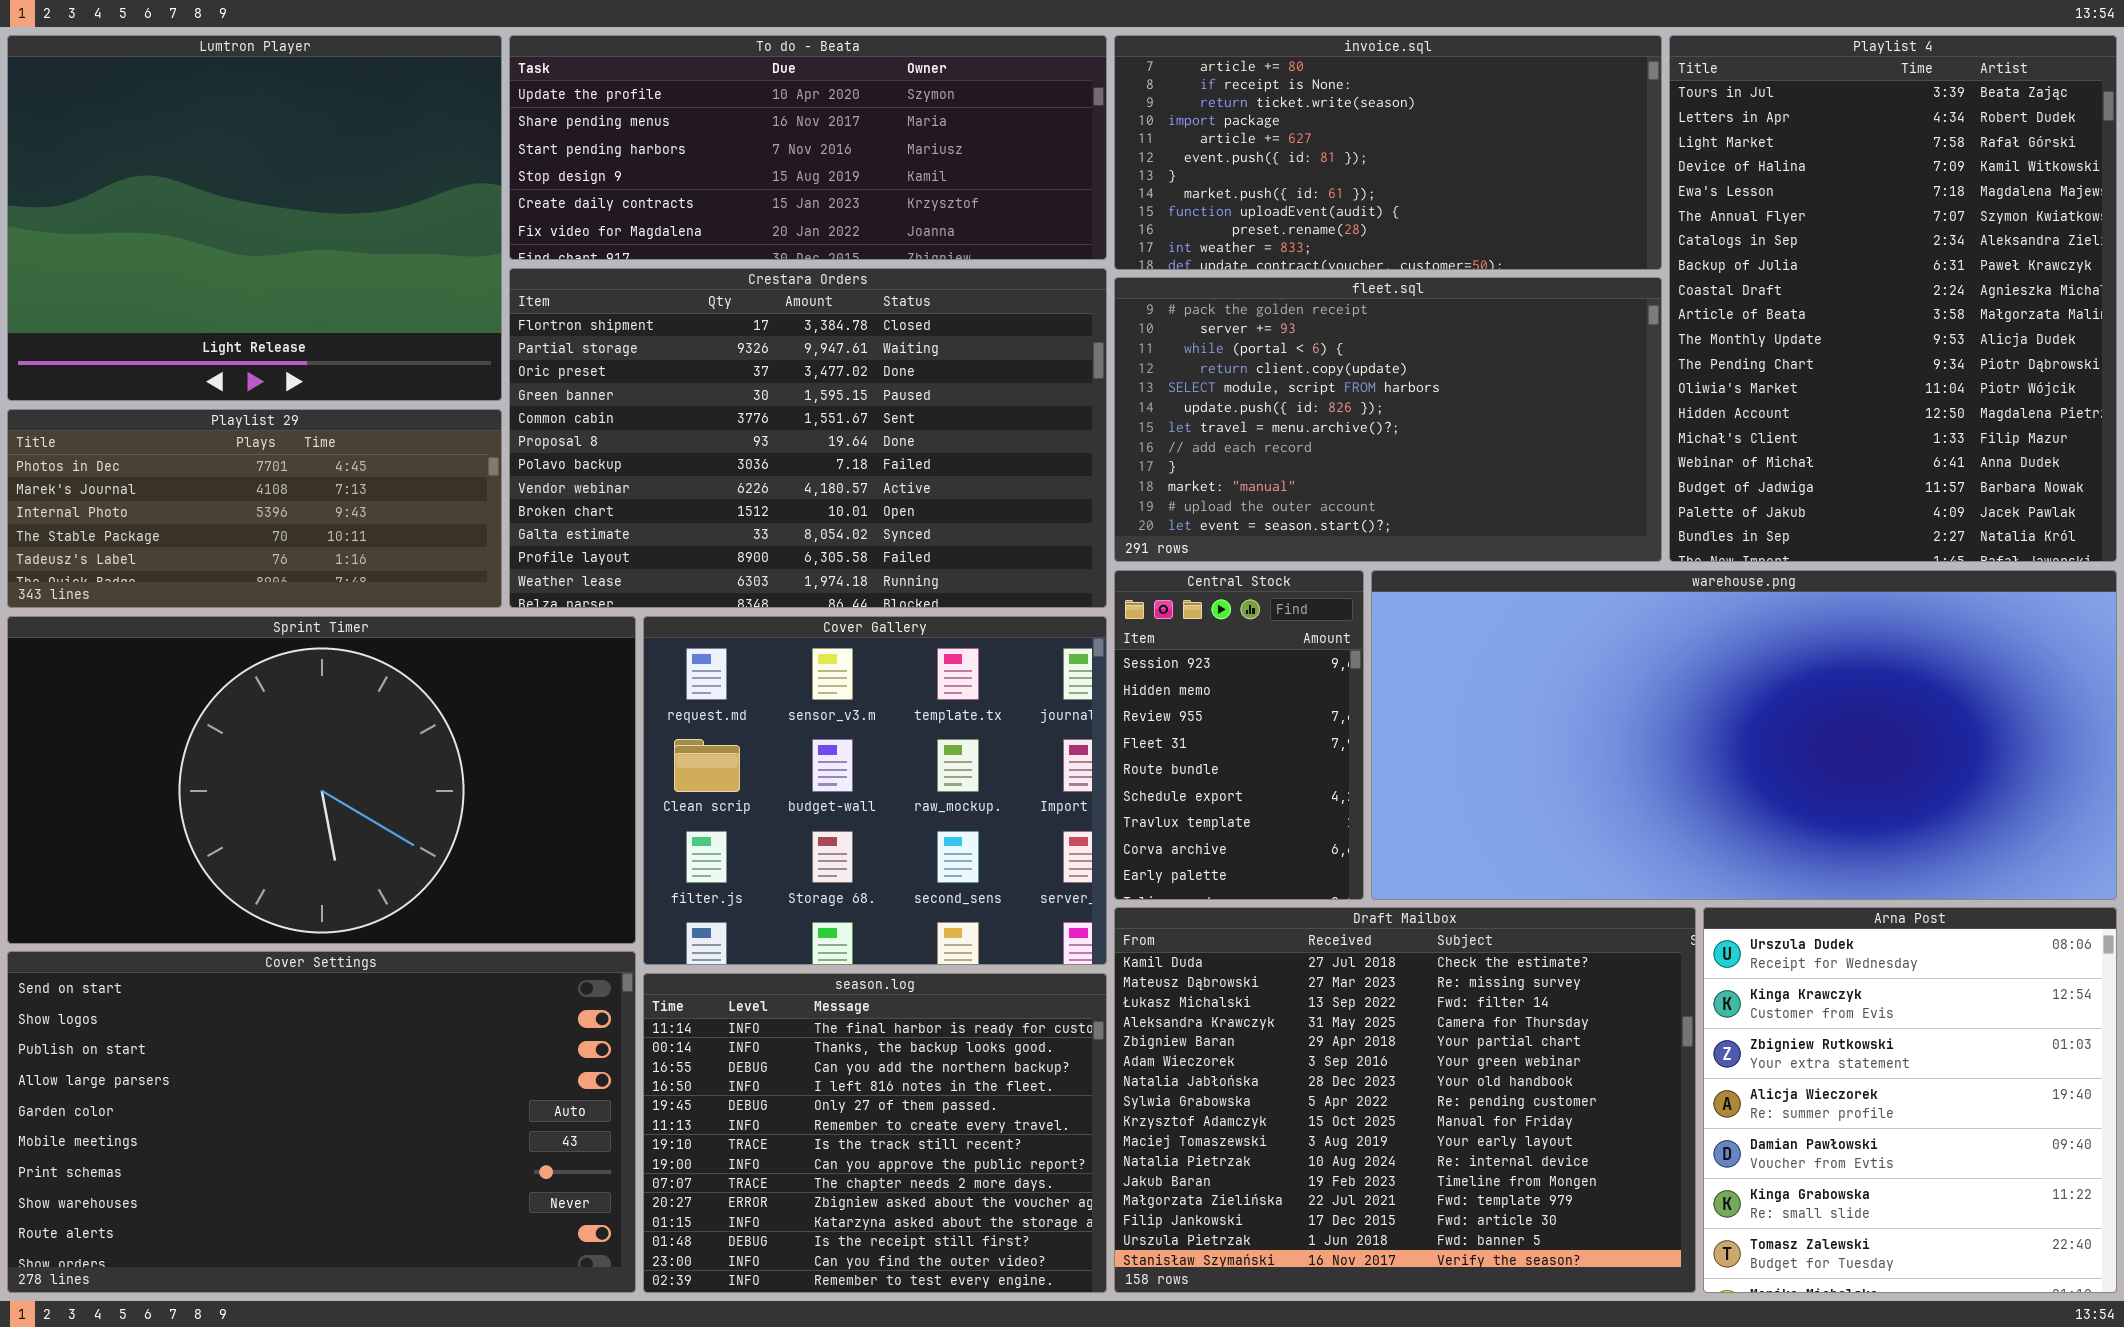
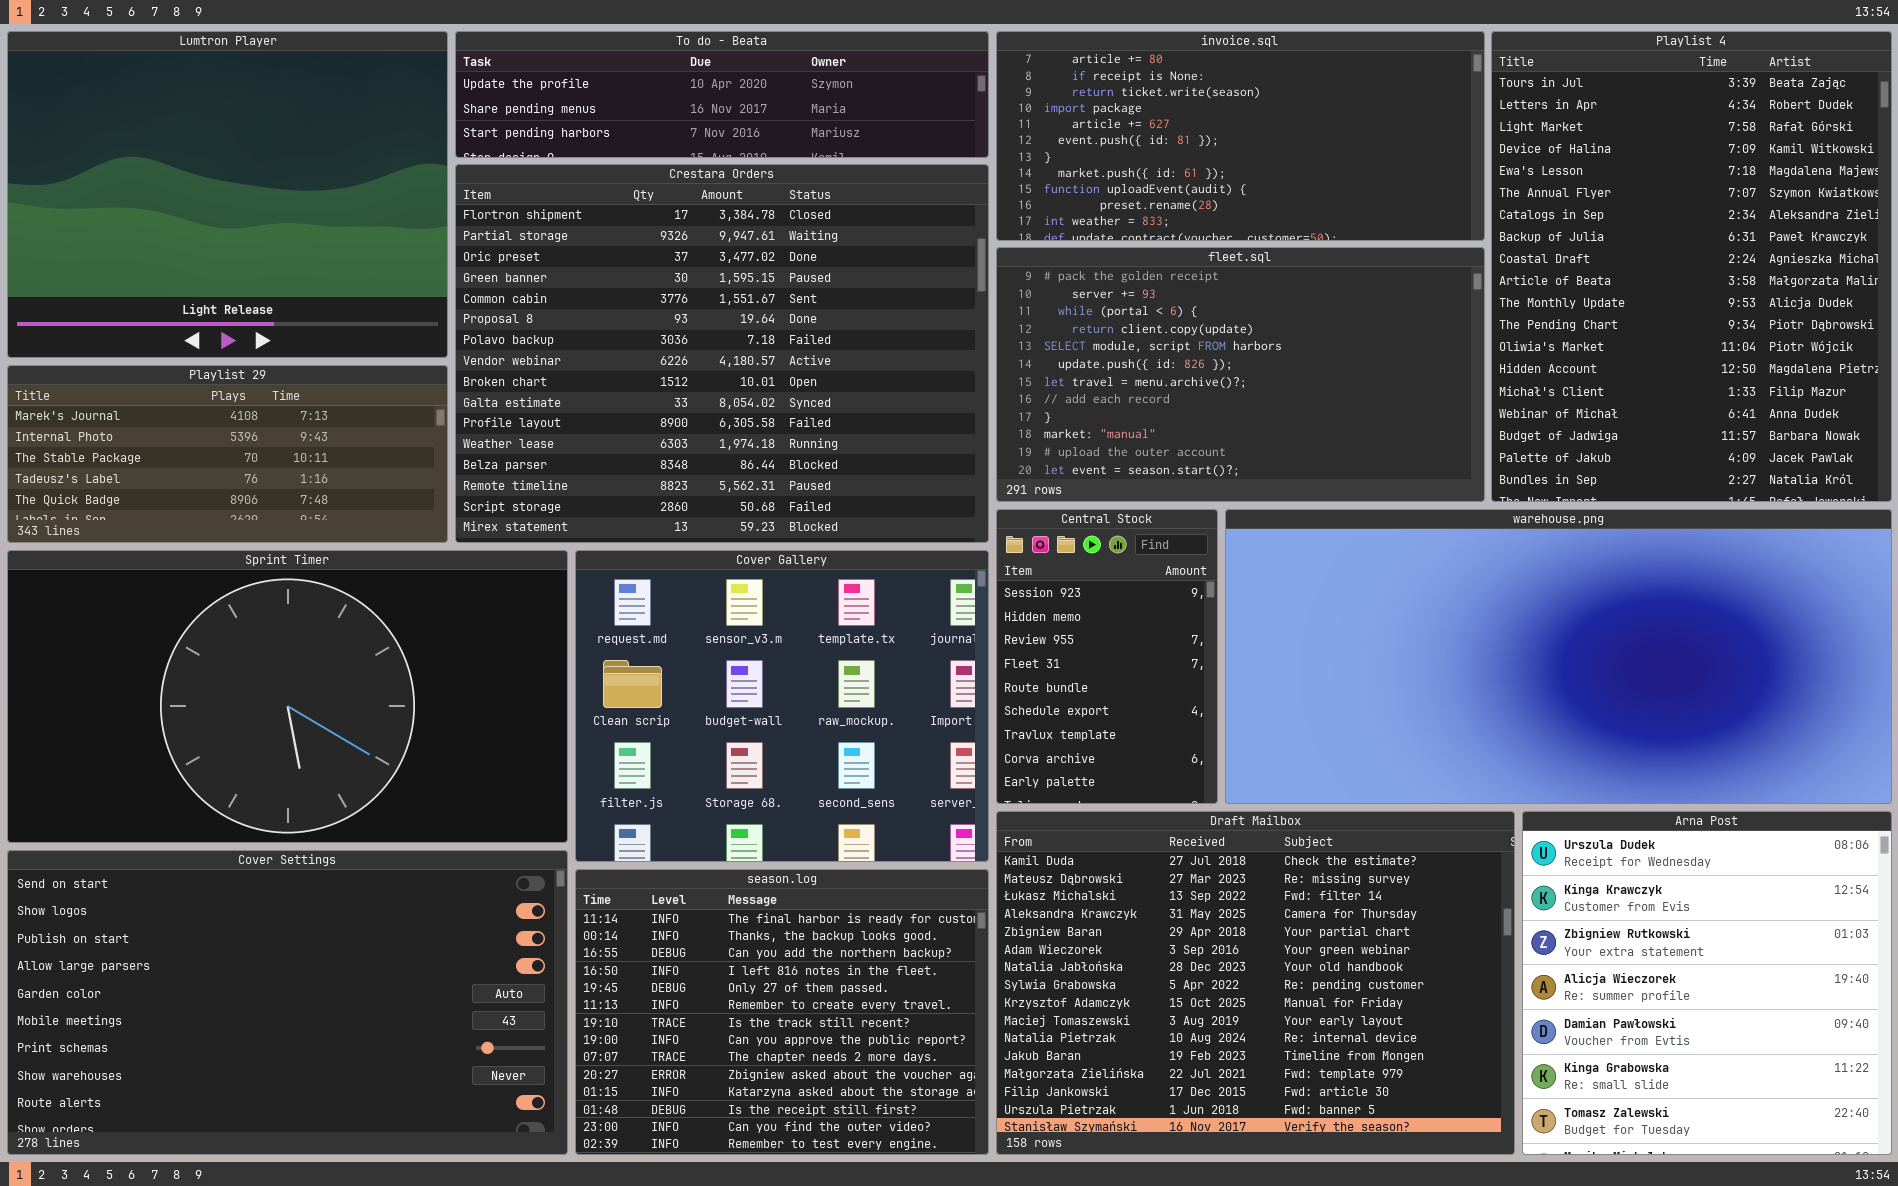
To do - Beata: [509,35,1107,260] -> [455,31,989,158], resized
Crestara Orders: [509,268,1107,608] -> [455,164,989,543], resized
Playlist 29: [7,409,502,608] -> [7,365,448,543], scrolled down 1 row

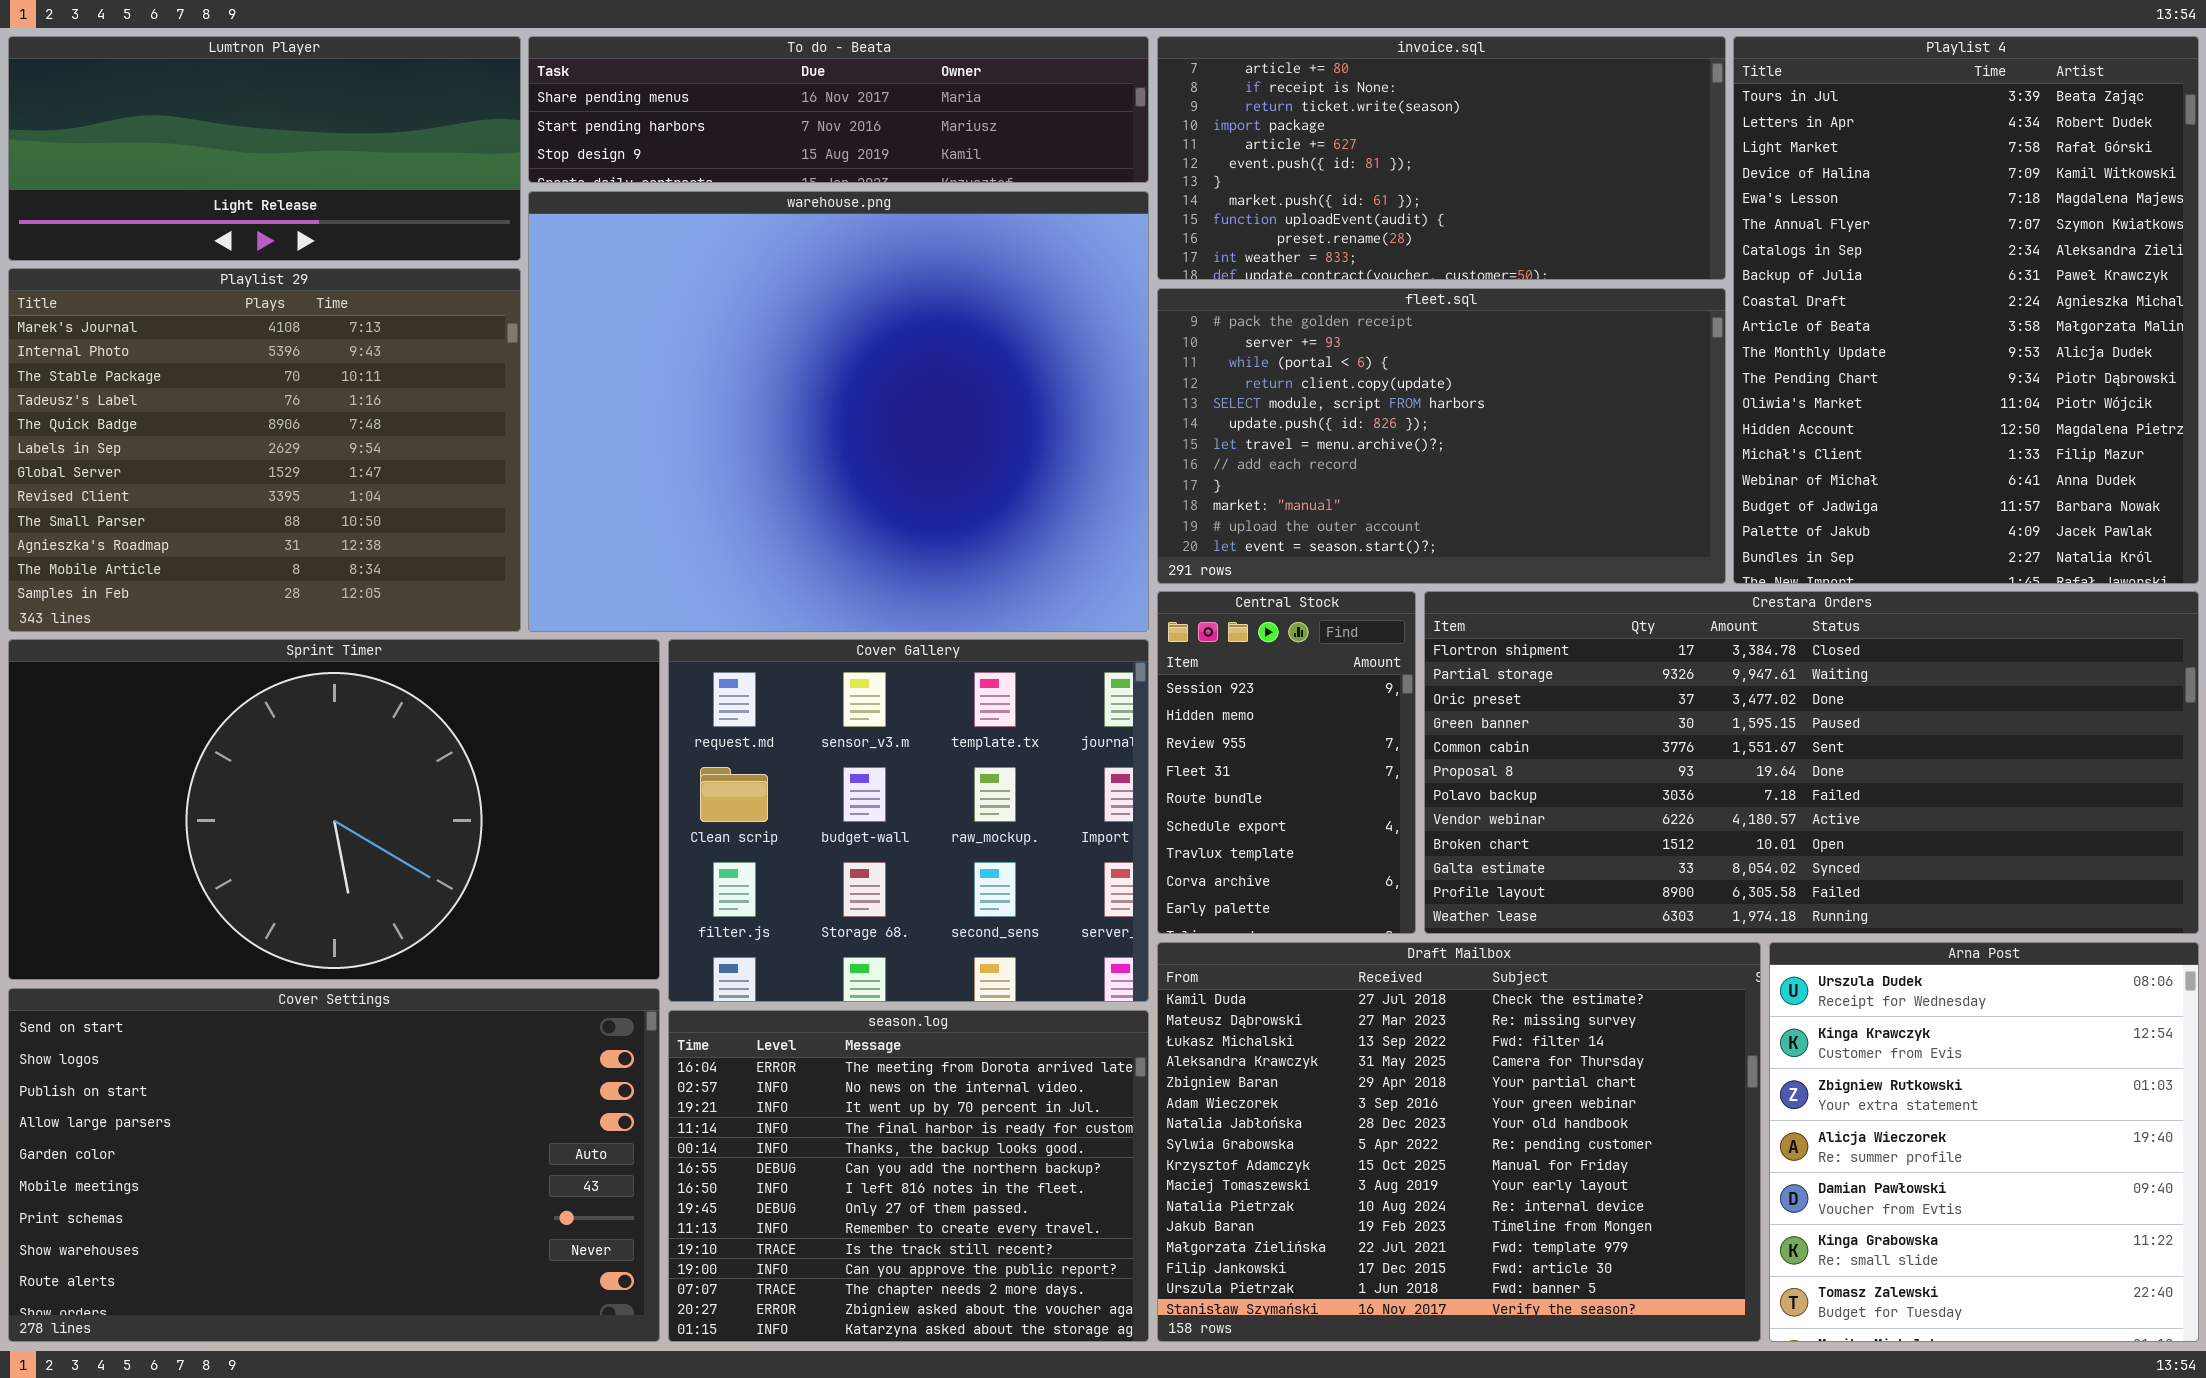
Lumtron Player: [7,31,448,358] -> [8,36,521,261], resized
To do - Beata: [455,31,989,158] -> [528,36,1149,183], scrolled down 1 row
Crestara Orders: [455,164,989,543] -> [1424,591,2199,934], moved, resized
Playlist 29: [7,365,448,543] -> [8,268,521,632], resized
warehouse.png: [1225,509,1892,804] -> [528,191,1149,632], moved, resized
season.log: [575,869,989,1155] -> [668,1010,1149,1342], scrolled up 3 rows

